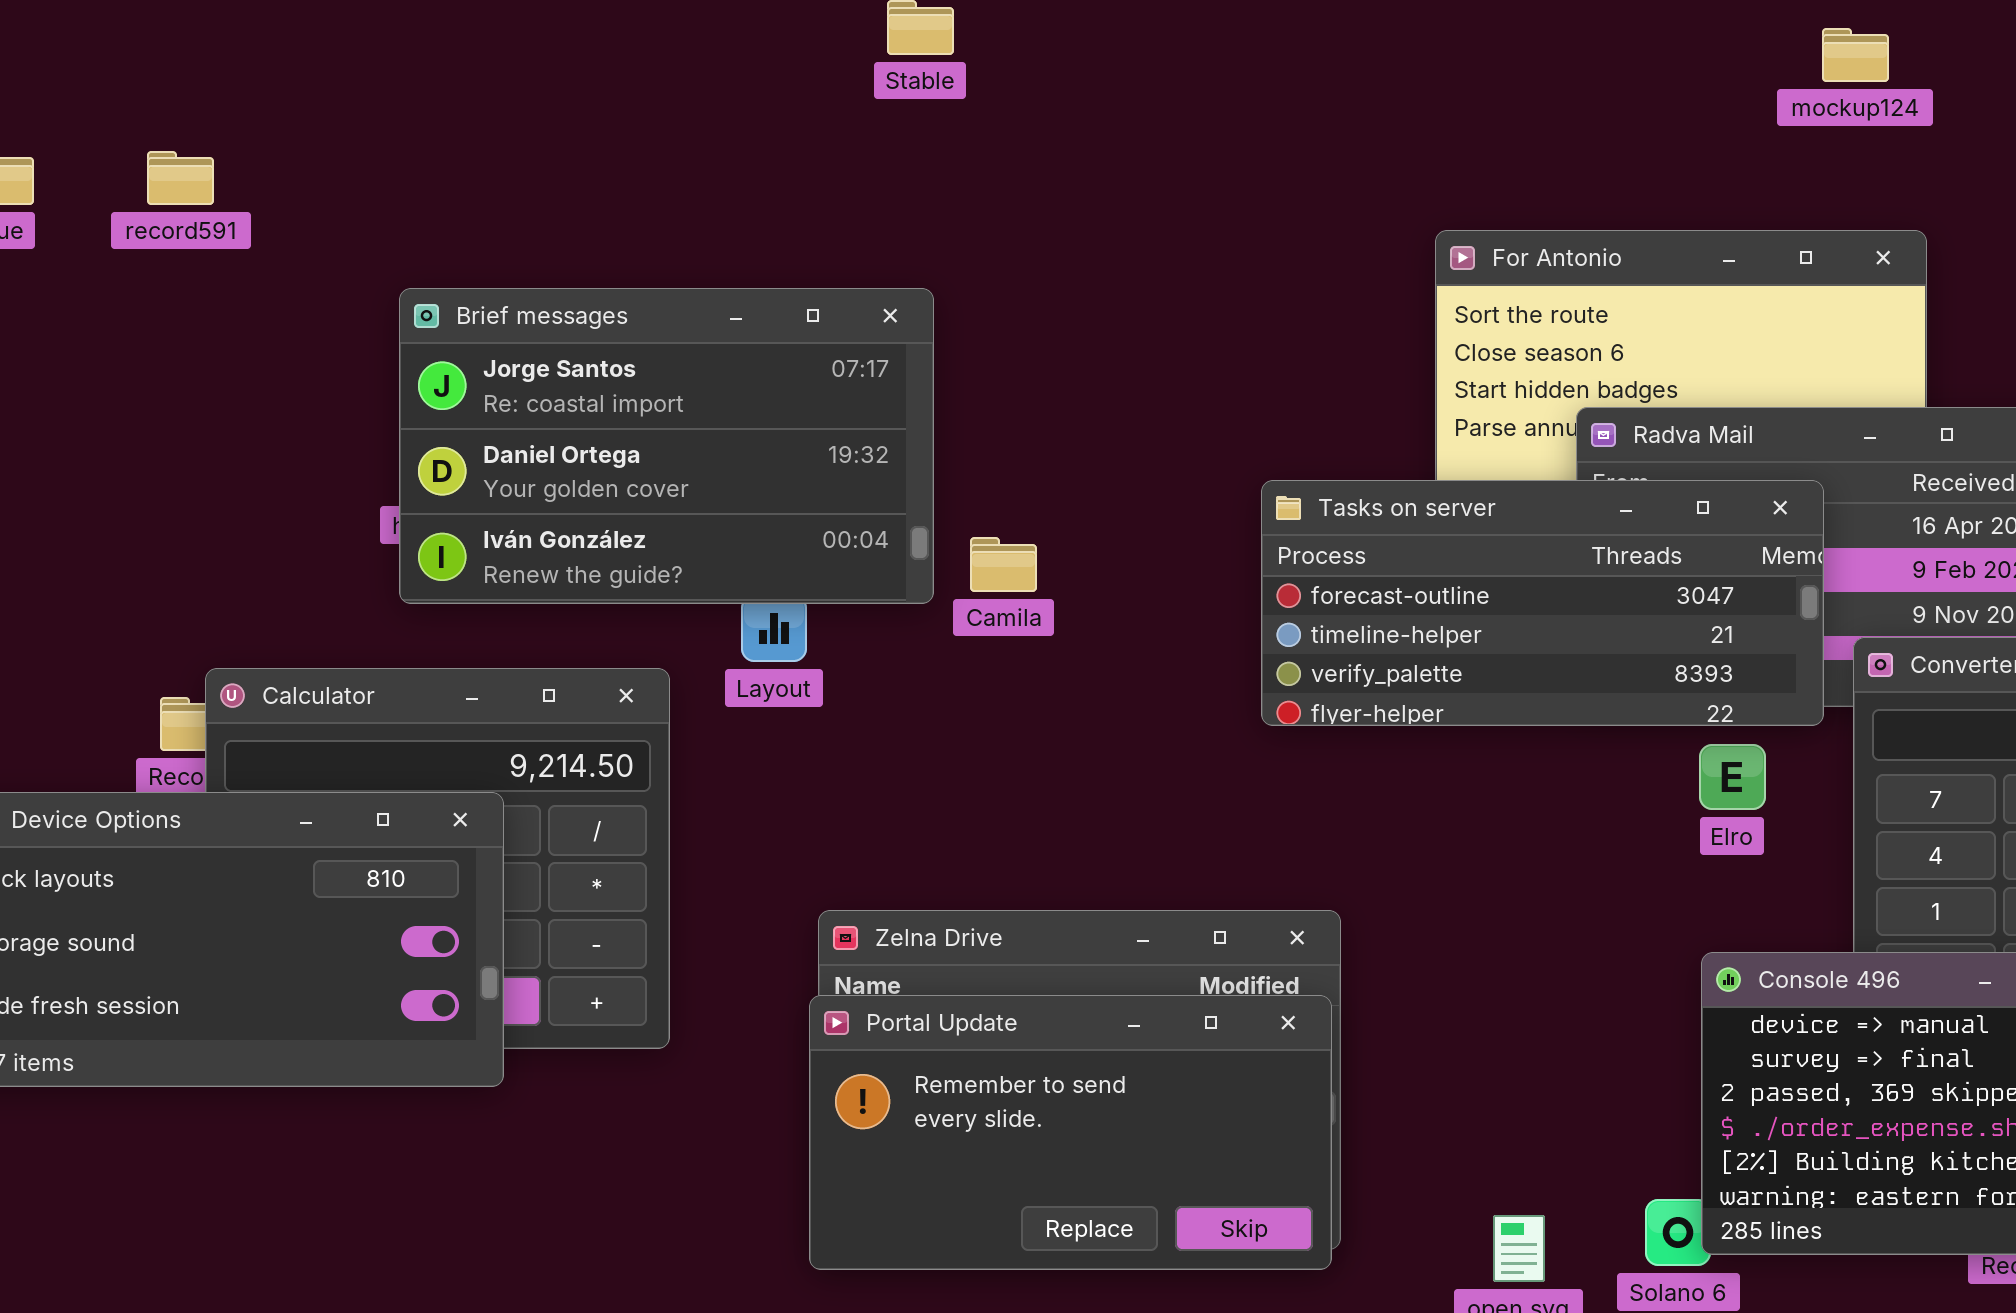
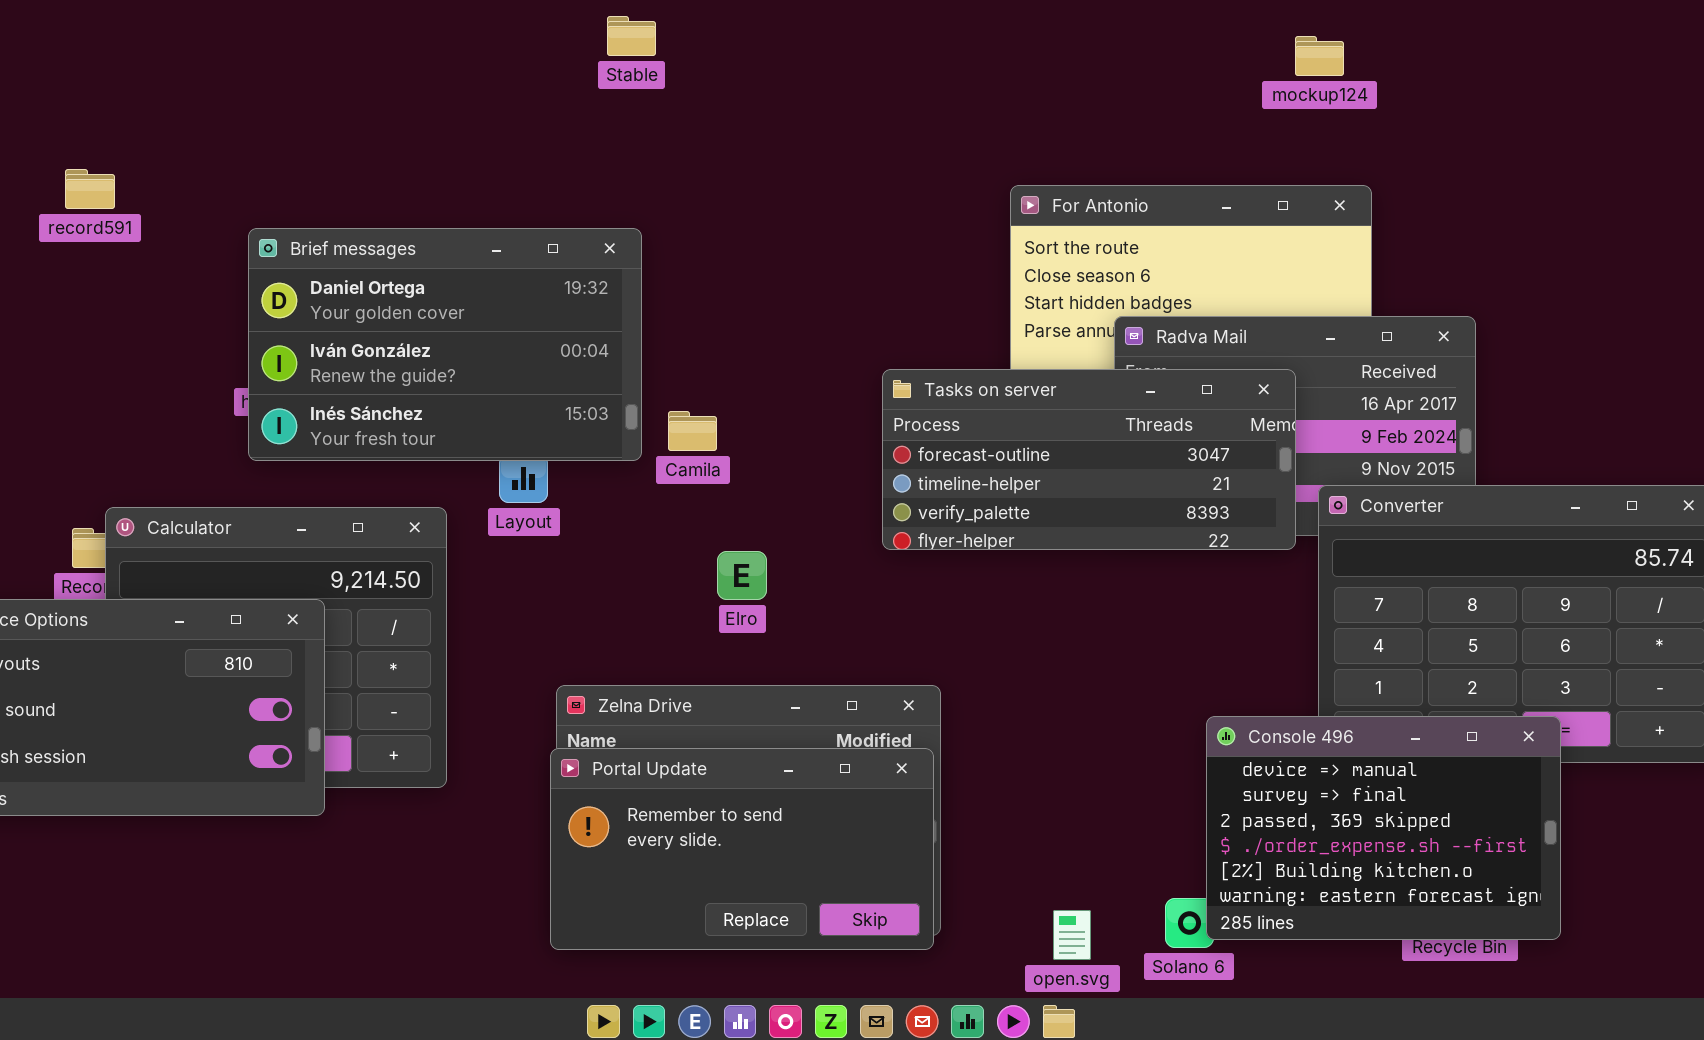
record591: [147,151,214,205] -> [65,169,115,209], moved
Brief messages: [399,288,934,604] -> [248,228,642,461], scrolled down 1 row
Elro: [1699,744,1766,810] -> [717,551,767,600], moved

